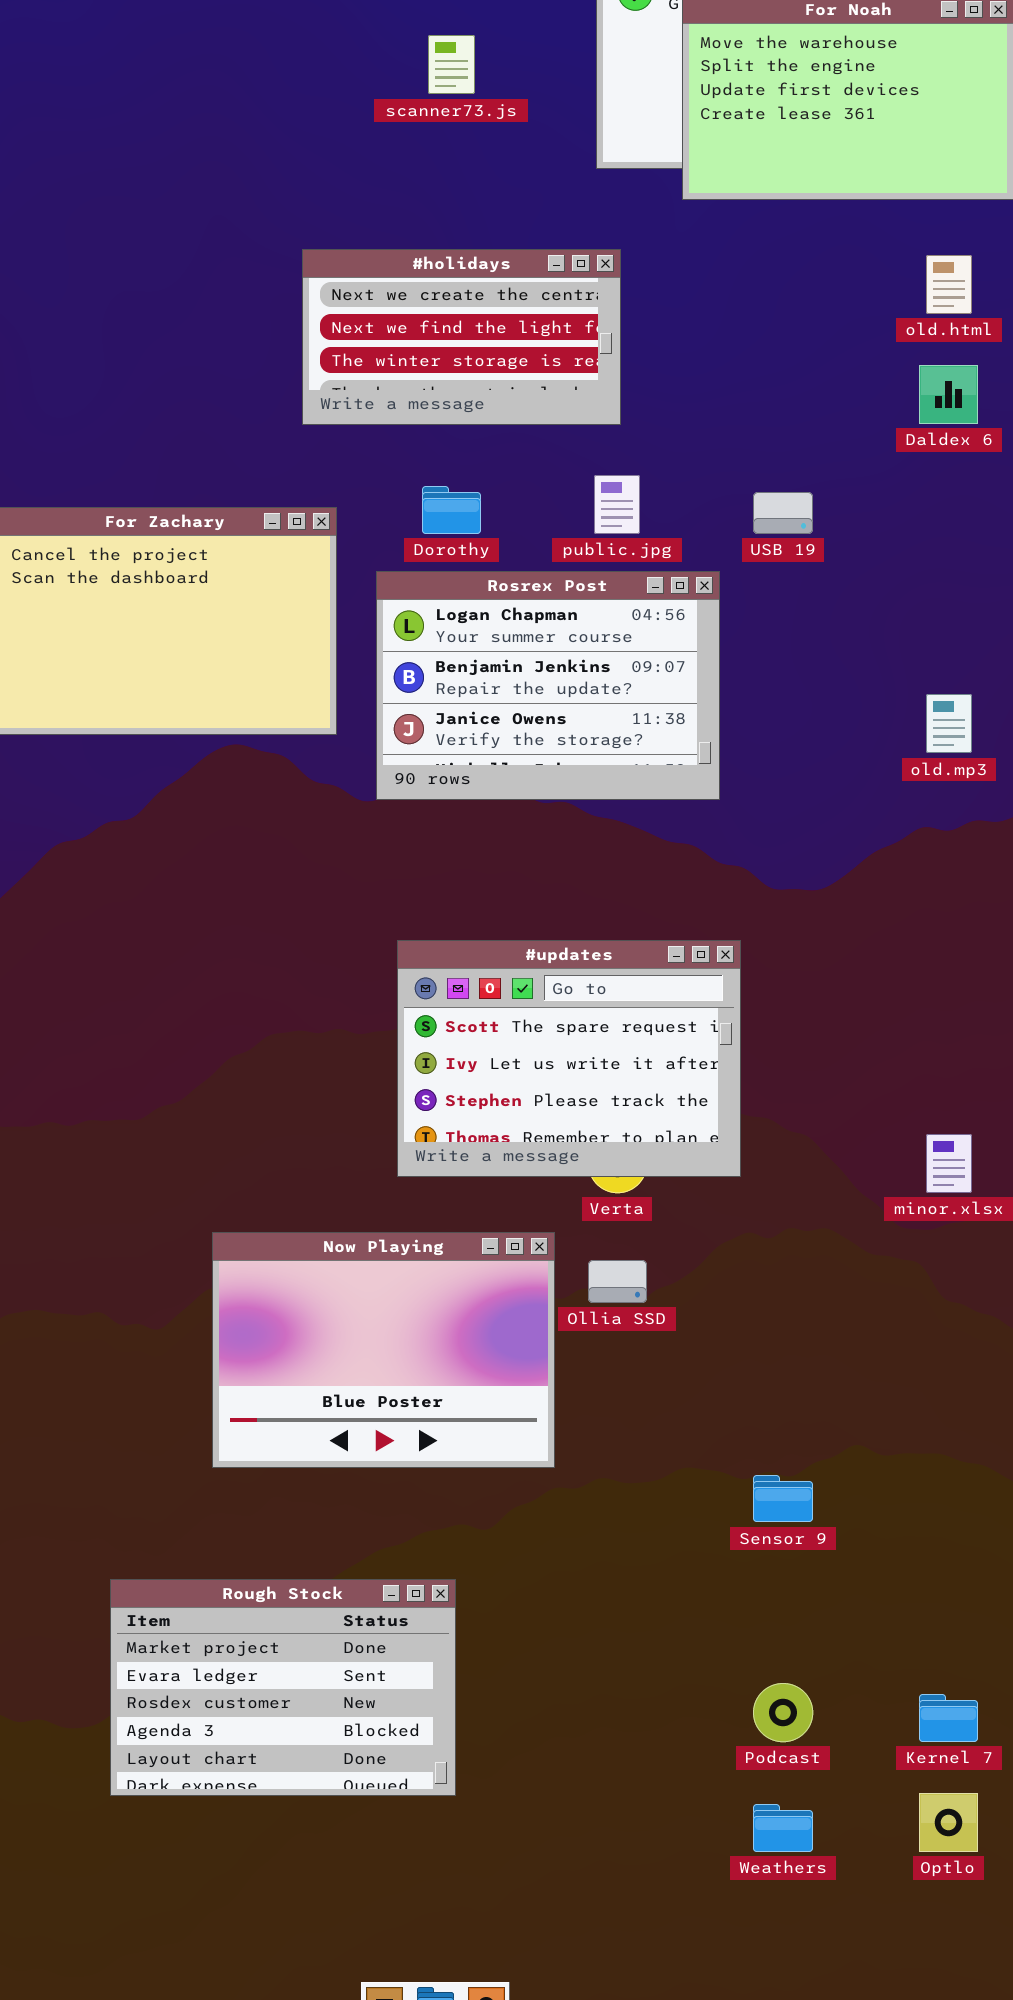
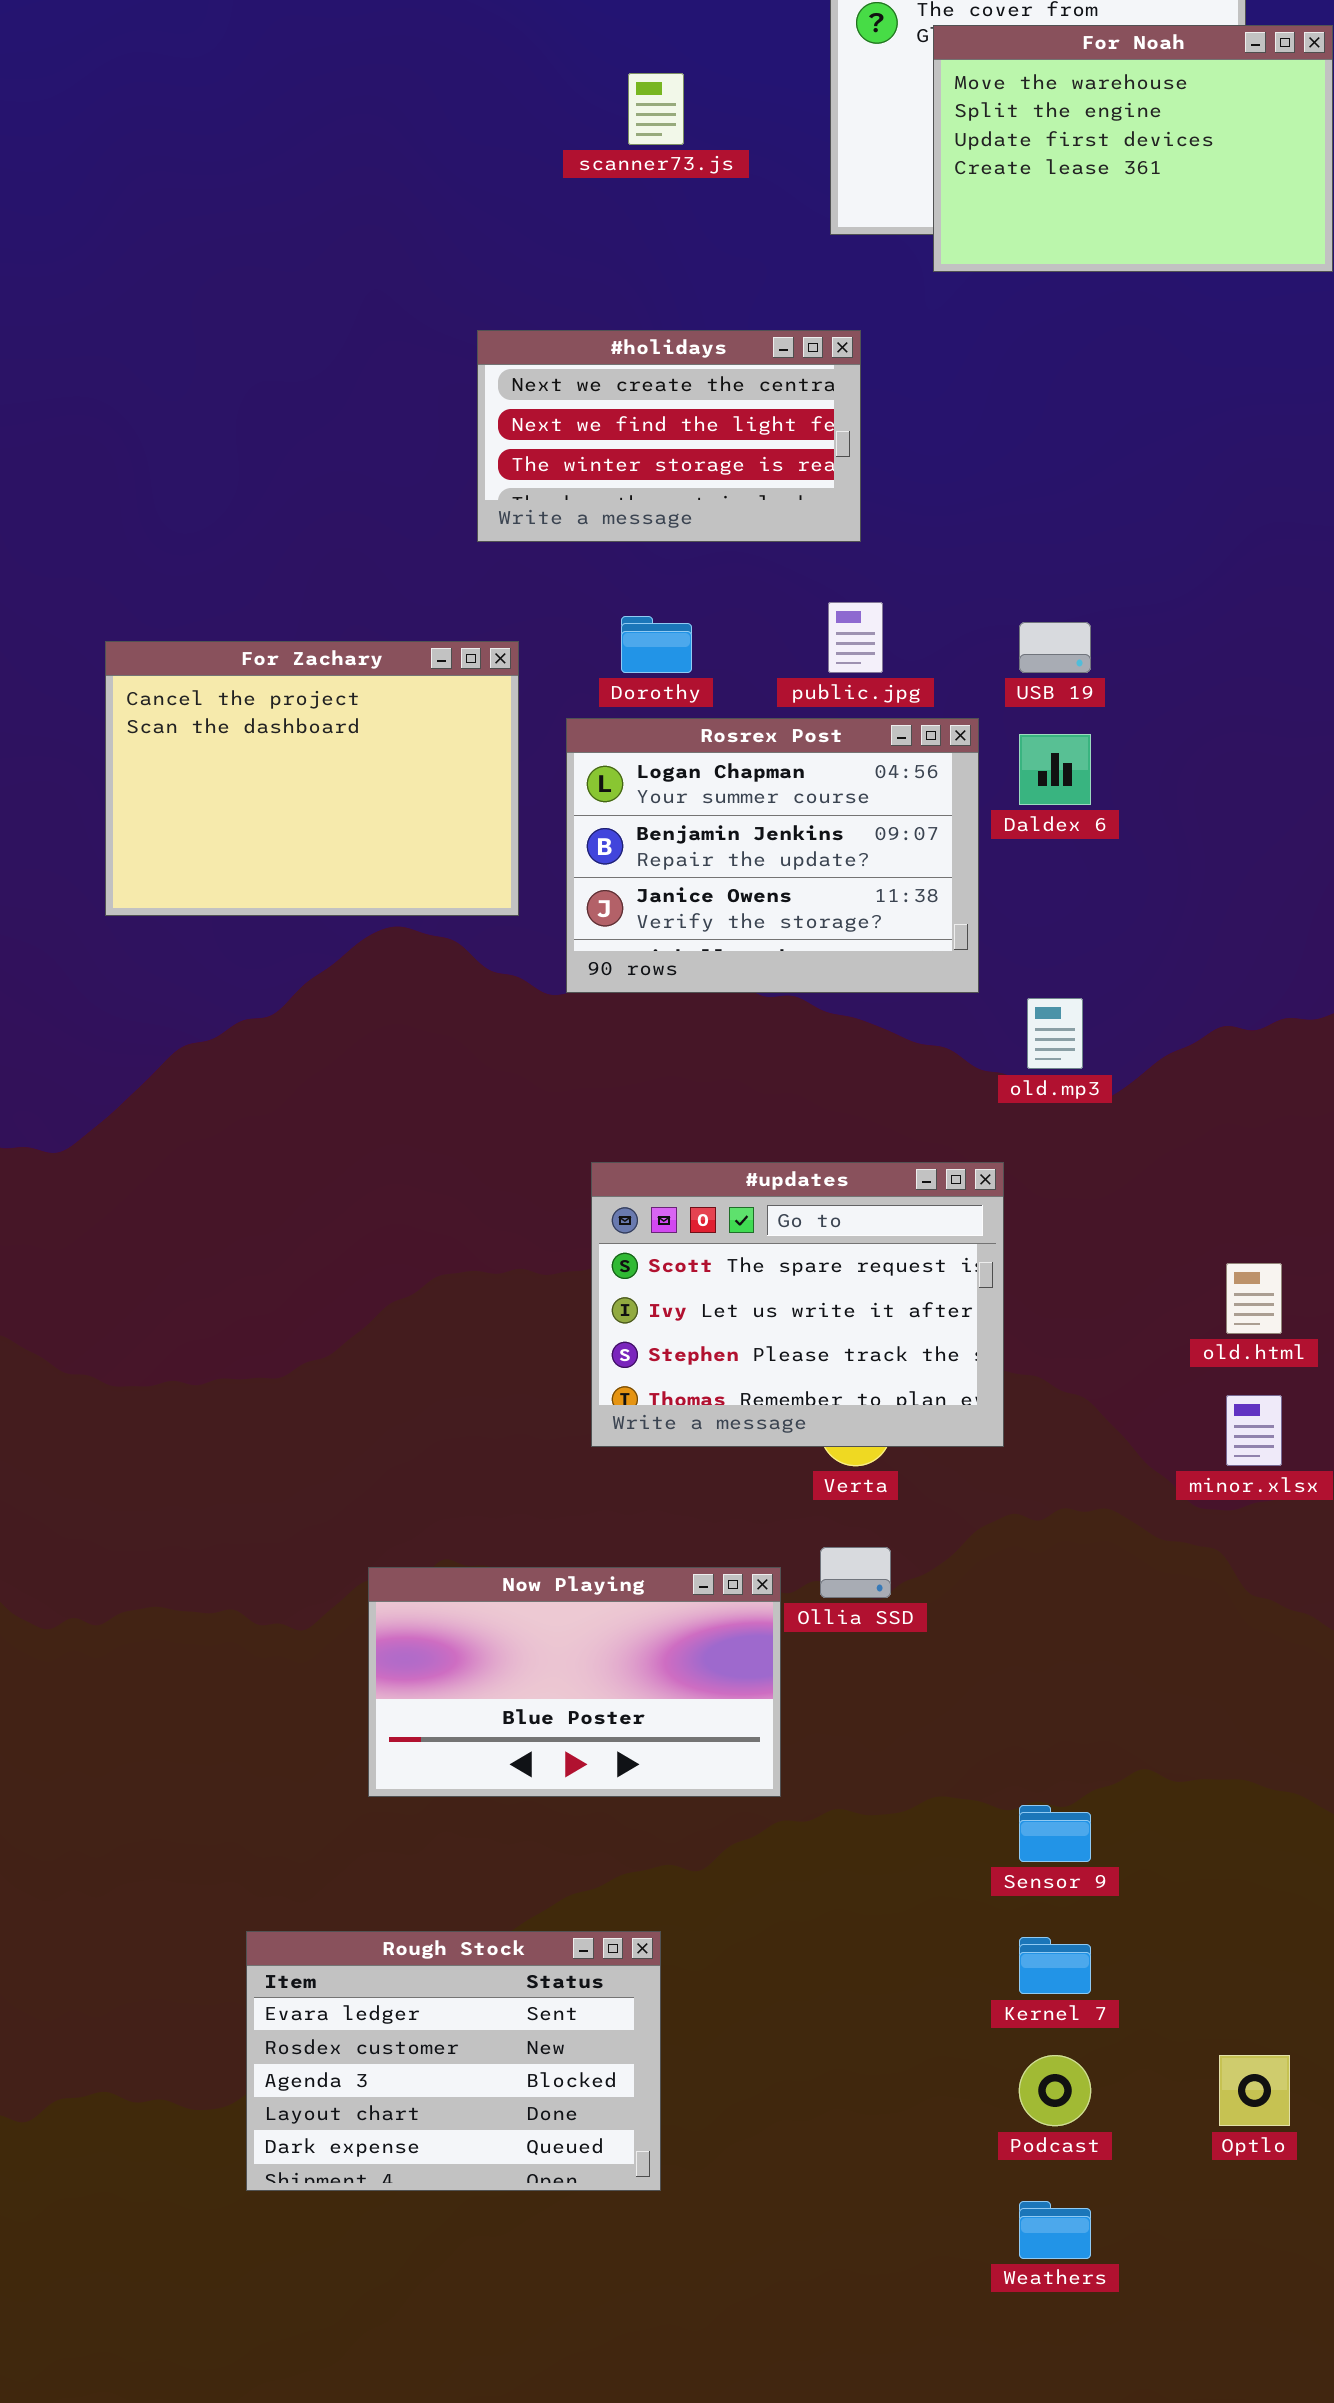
old.html: [926,255,972,314] -> [1226,1263,1282,1334], moved
Daldex 6: [919,365,978,424] -> [1019,734,1091,805], moved
old.mp3: [926,694,972,753] -> [1027,998,1083,1069], moved
Now Playing: [212,1232,555,1468] -> [368,1567,781,1797], resized
Rough Stock: [110,1579,456,1796] -> [246,1931,661,2191], scrolled down 1 row
Kernel 7: [919,1694,978,1742] -> [1019,1937,1091,1994], moved
Optlo: [919,1793,978,1852] -> [1219,2055,1290,2126], moved

